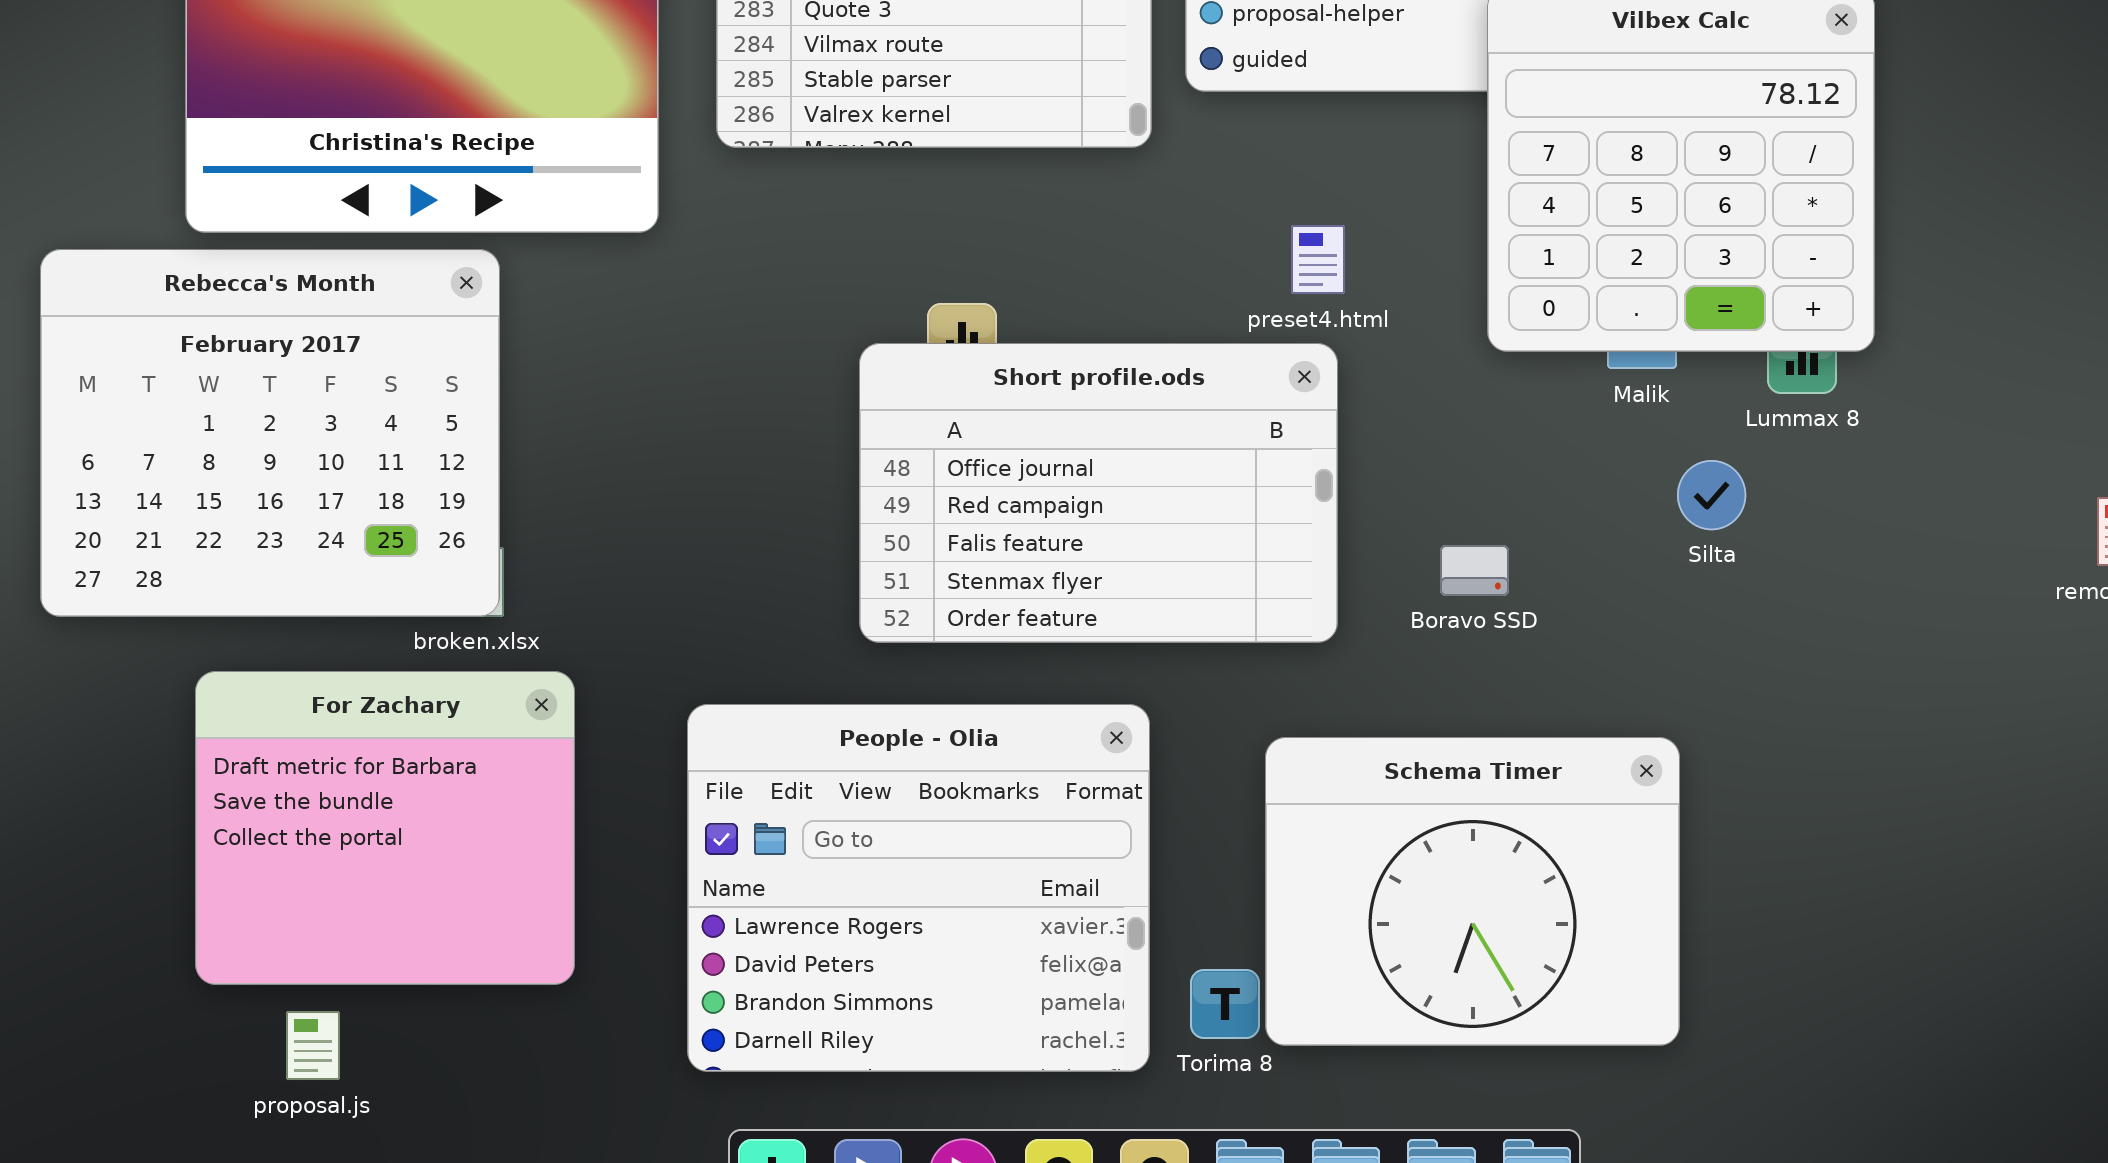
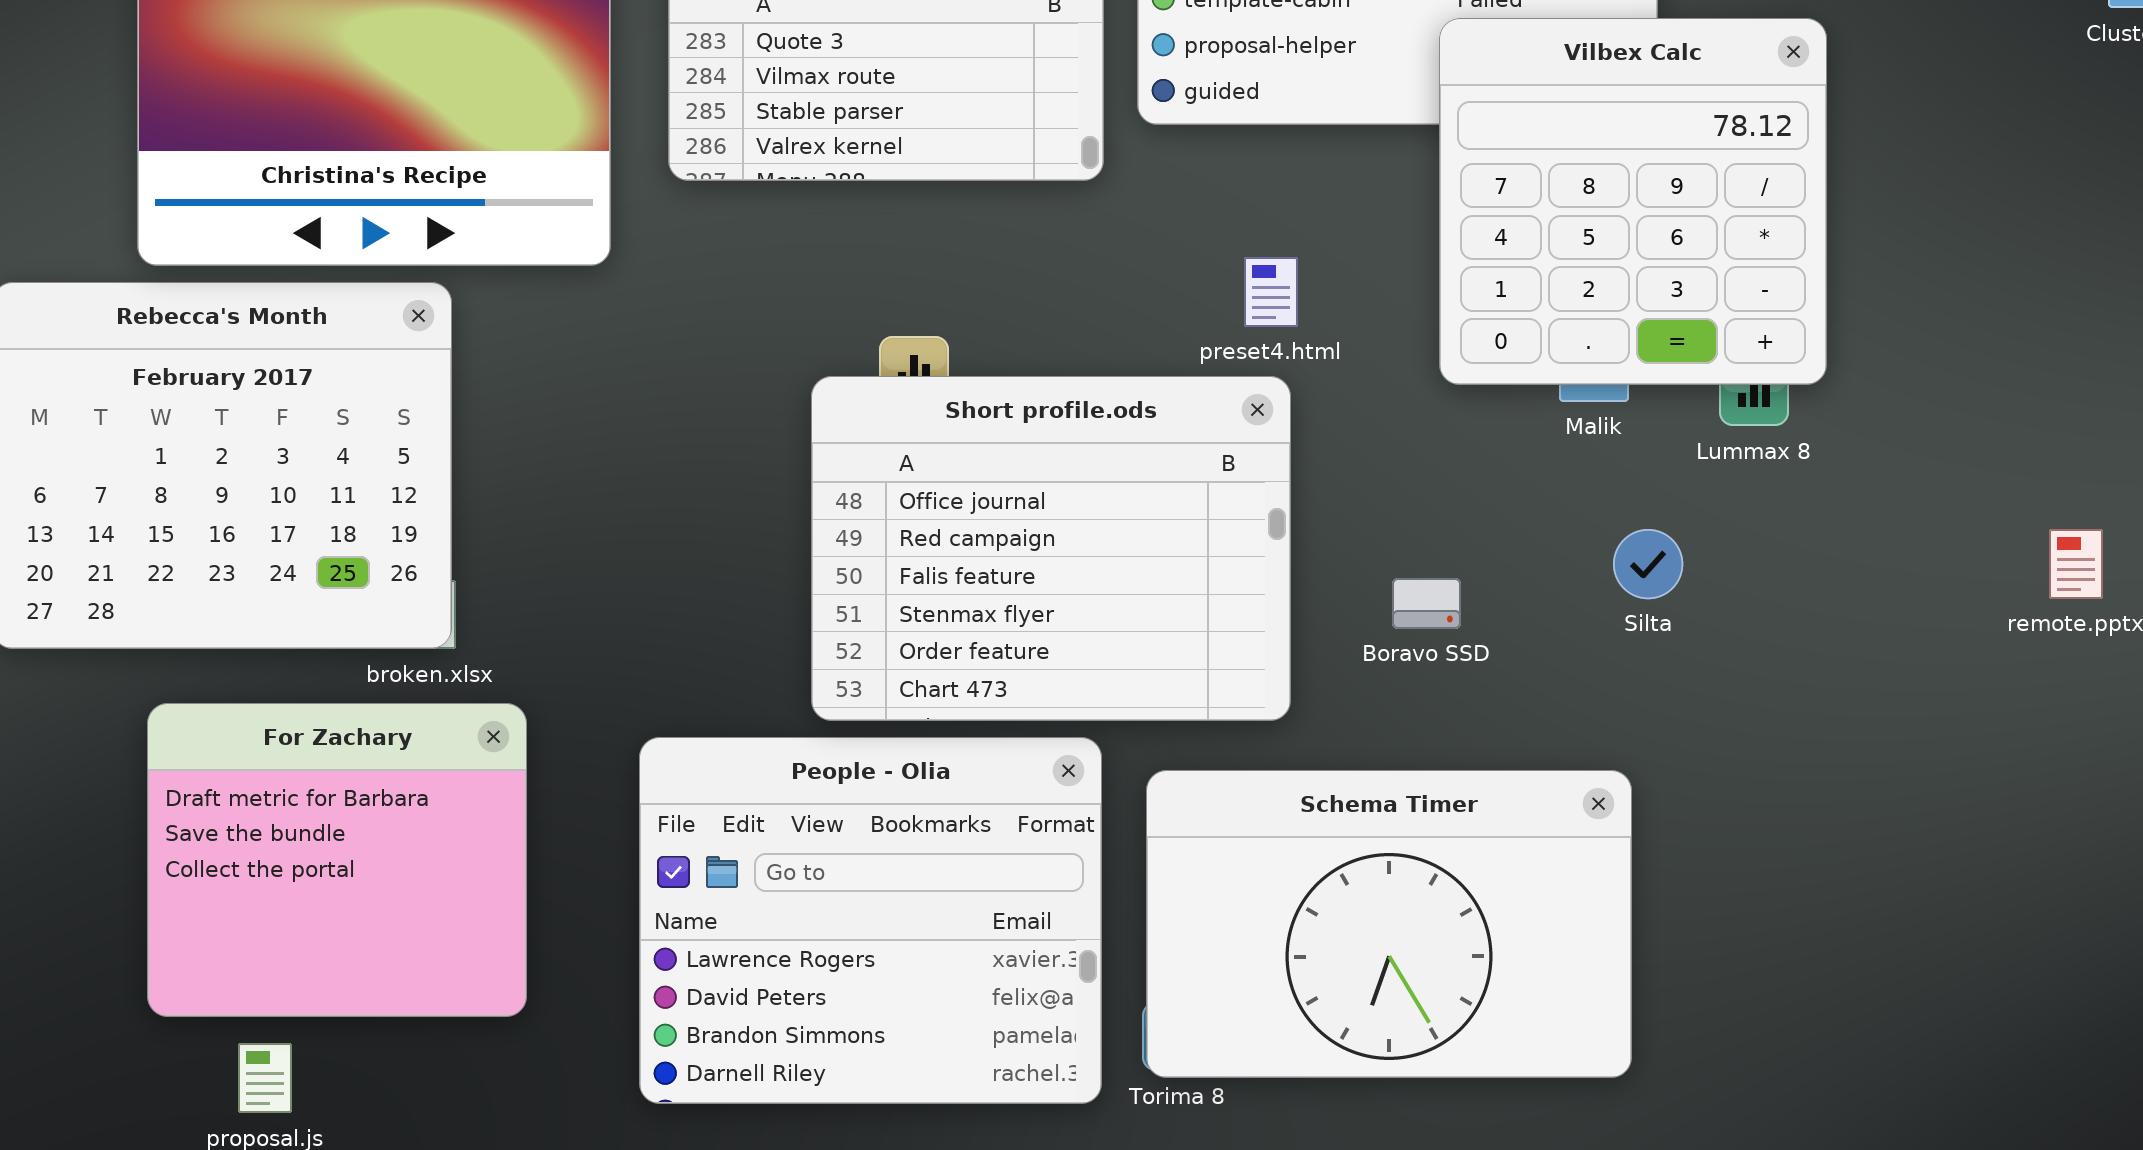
Short profile.ods: [859,343,1338,643] -> [811,376,1291,721], resized
Silta: [1677,460,1746,530] -> [1613,529,1683,599], moved
Schema Timer: [1265,737,1680,1046] -> [1146,770,1632,1078], resized

